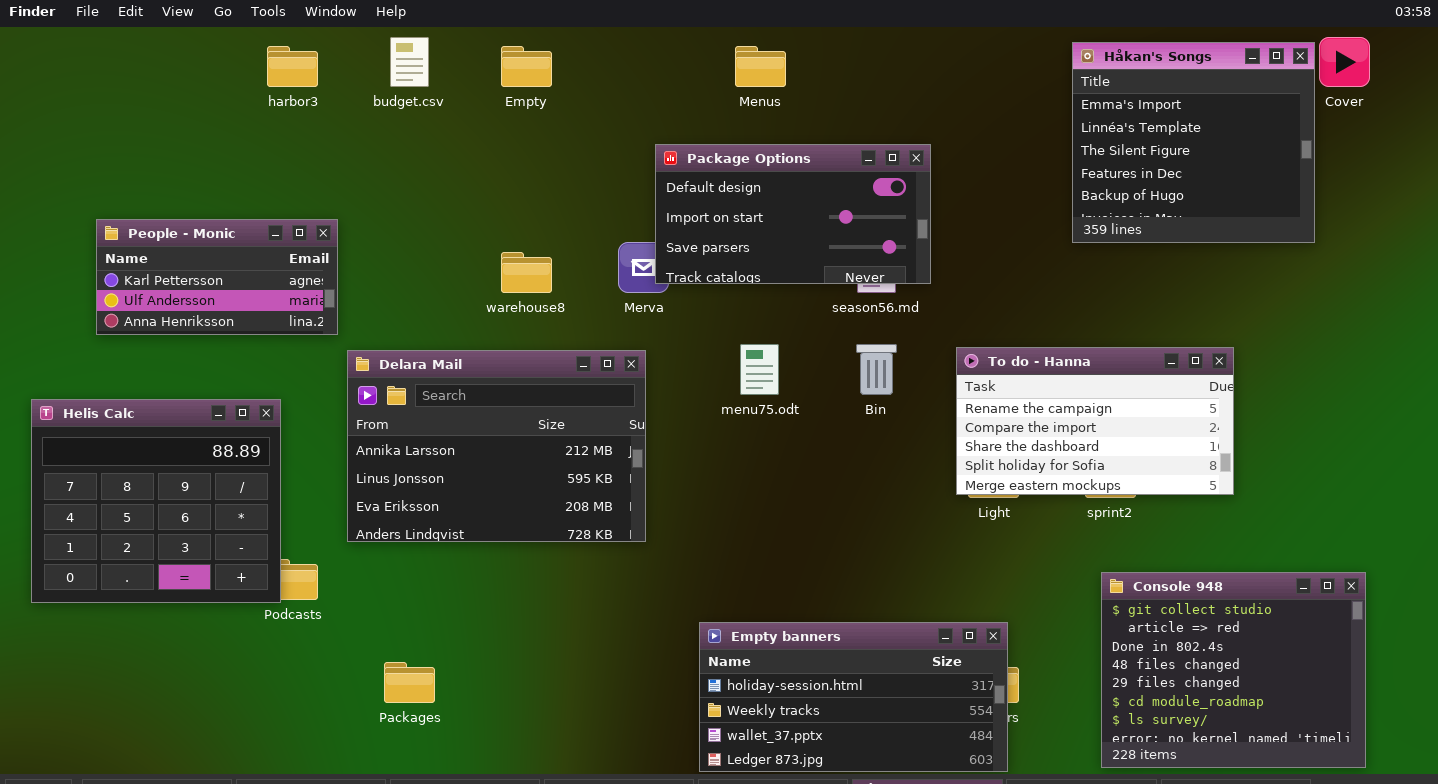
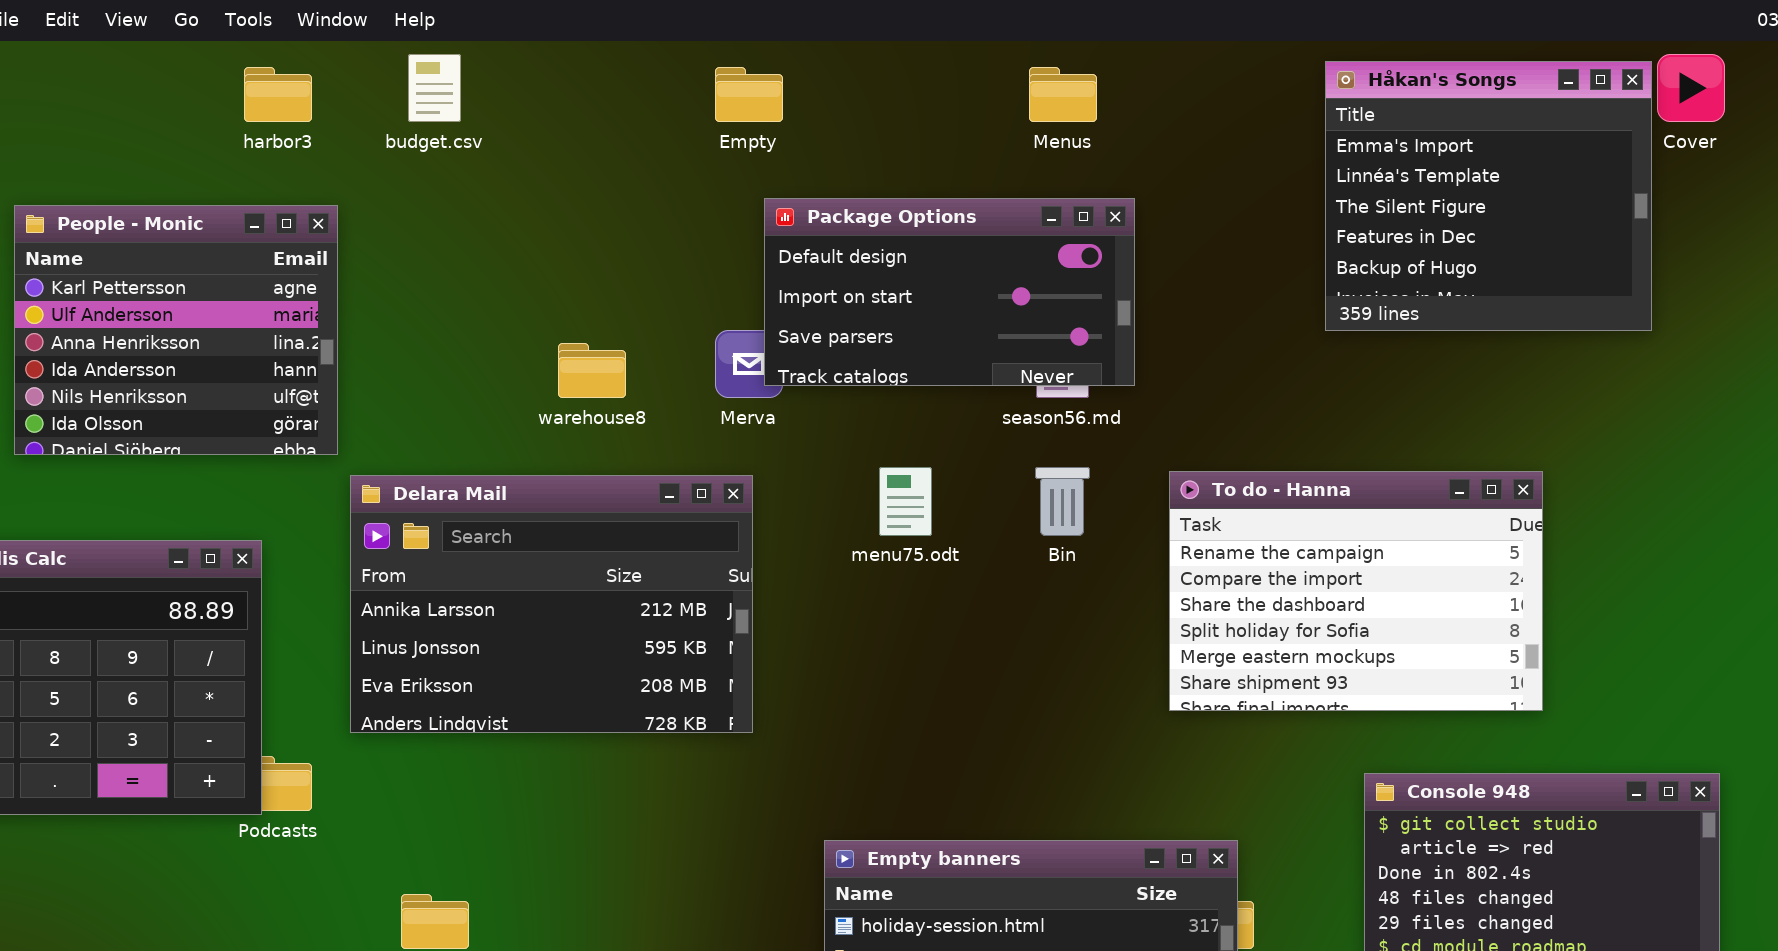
Empty: [501,46,552,87] -> [715,67,783,122], moved
Menus: [735,46,786,87] -> [1029,67,1097,122], moved
People - Monic: [96,219,338,335] -> [14,205,338,455], resized
To do - Hanna: [956,347,1234,495] -> [1169,471,1543,711], resized

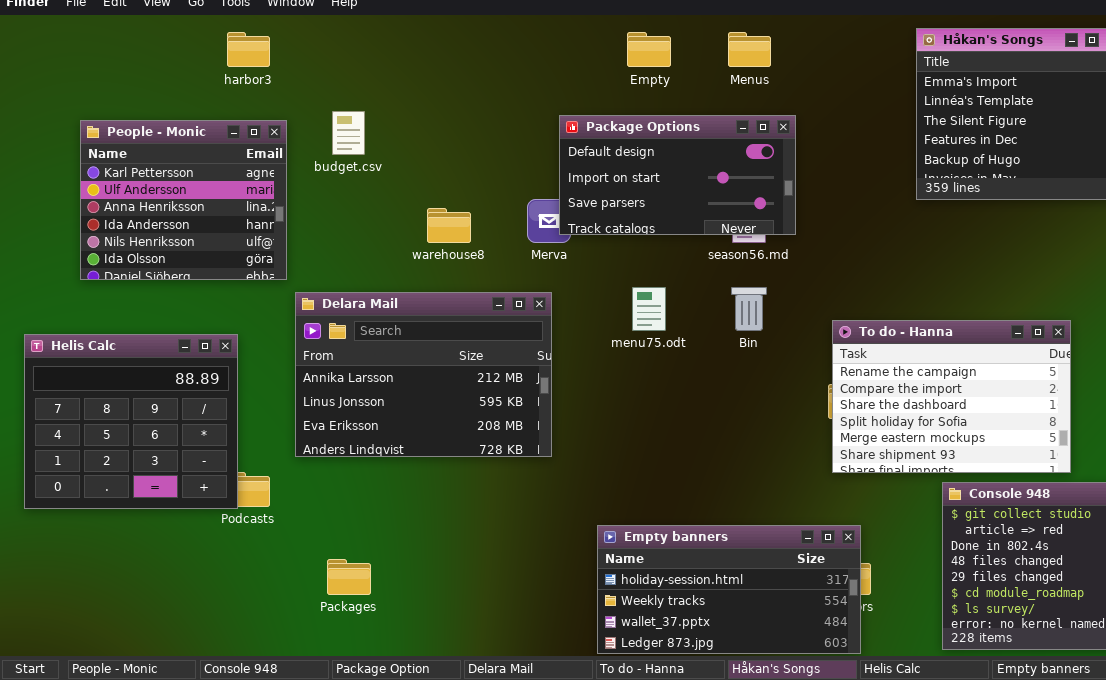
budget.csv: [408,54,461,122] -> [332,111,365,155], moved
Empty: [715,67,783,122] -> [627,32,671,67], moved
To do - Hanna: [1169,471,1543,711] -> [832,320,1071,473], moved

